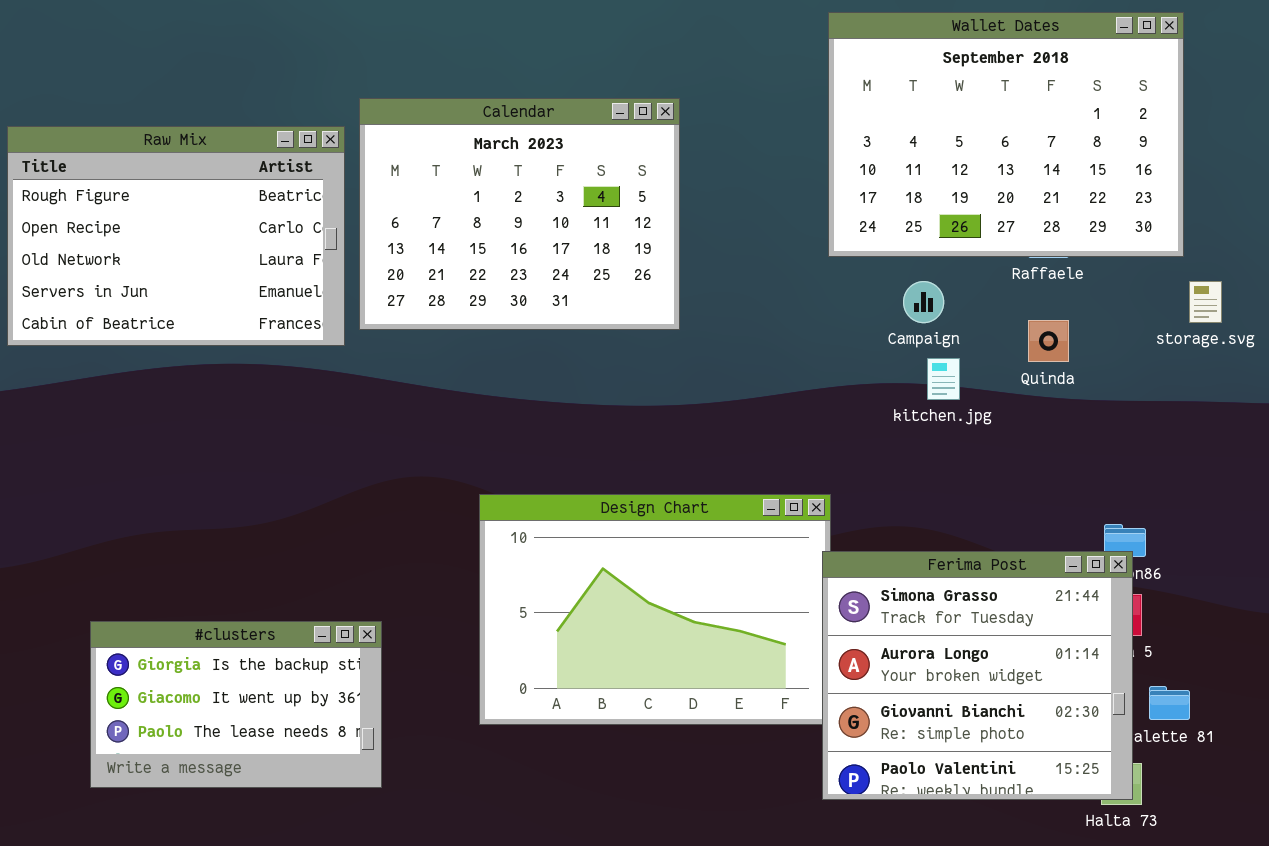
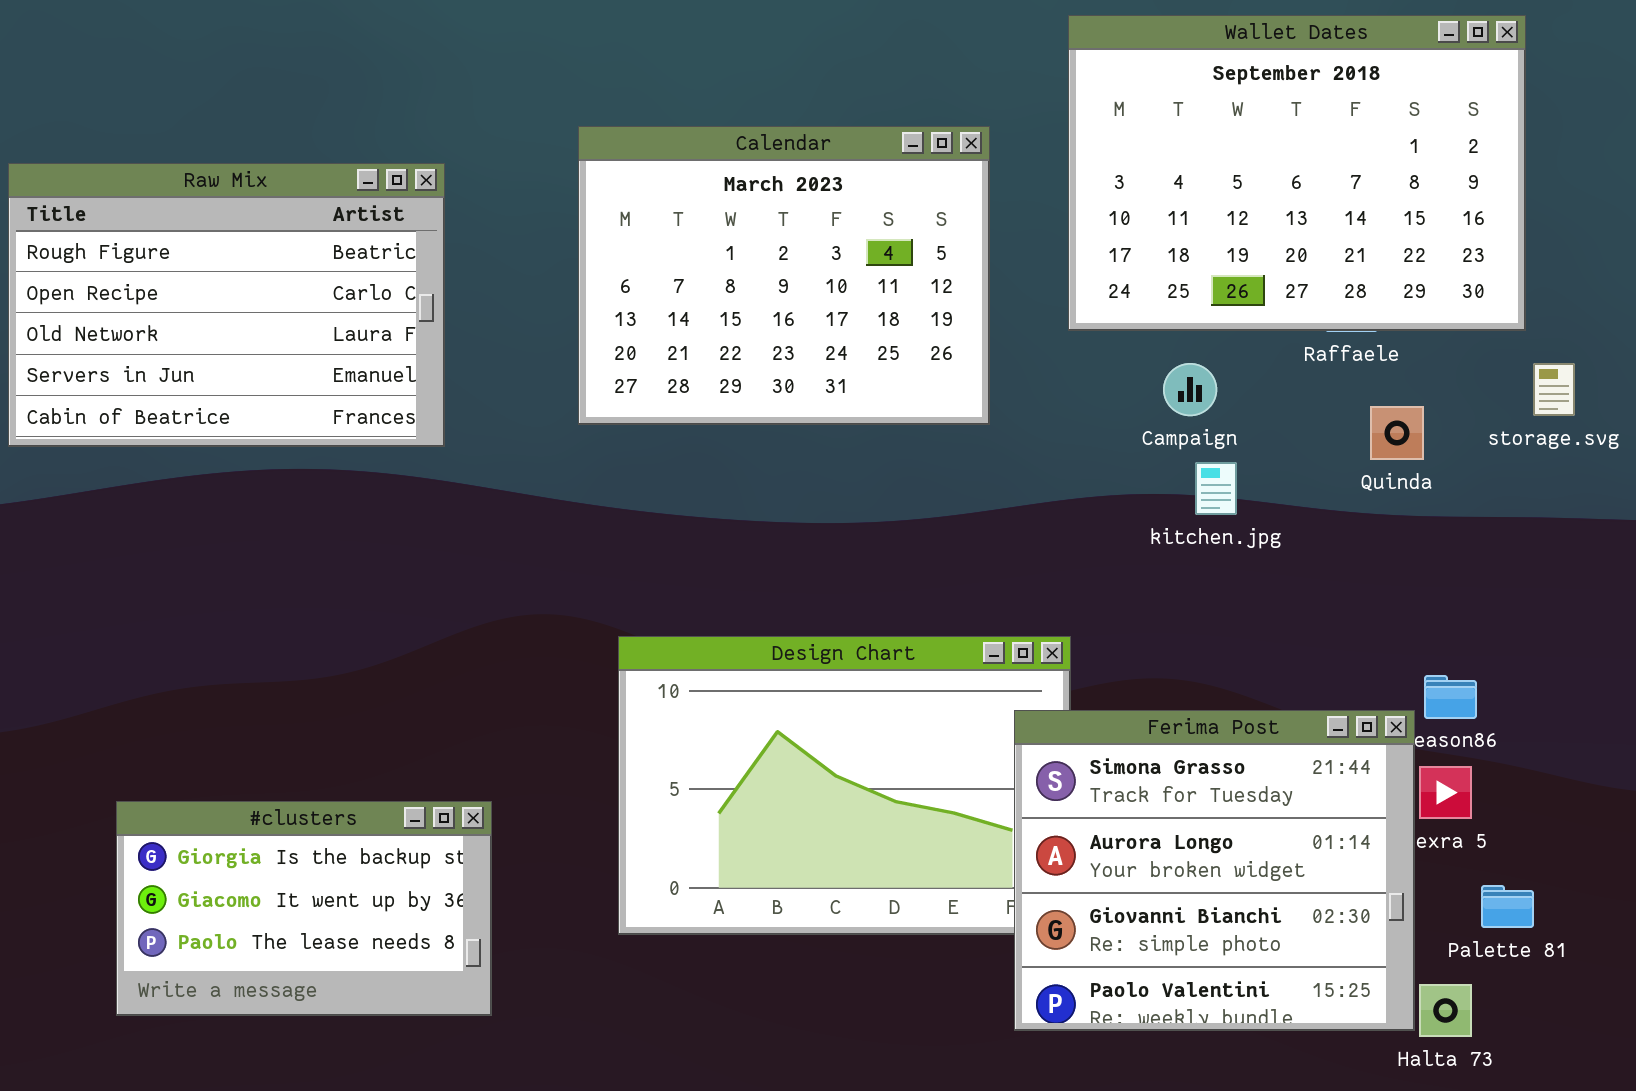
Calendar: [359,98,680,330] -> [578,126,990,425], moved
Quinda: [1028,320,1069,362] -> [1370,406,1424,460], moved
Ferima Post: [822,551,1133,800] -> [1014,710,1415,1031], moved

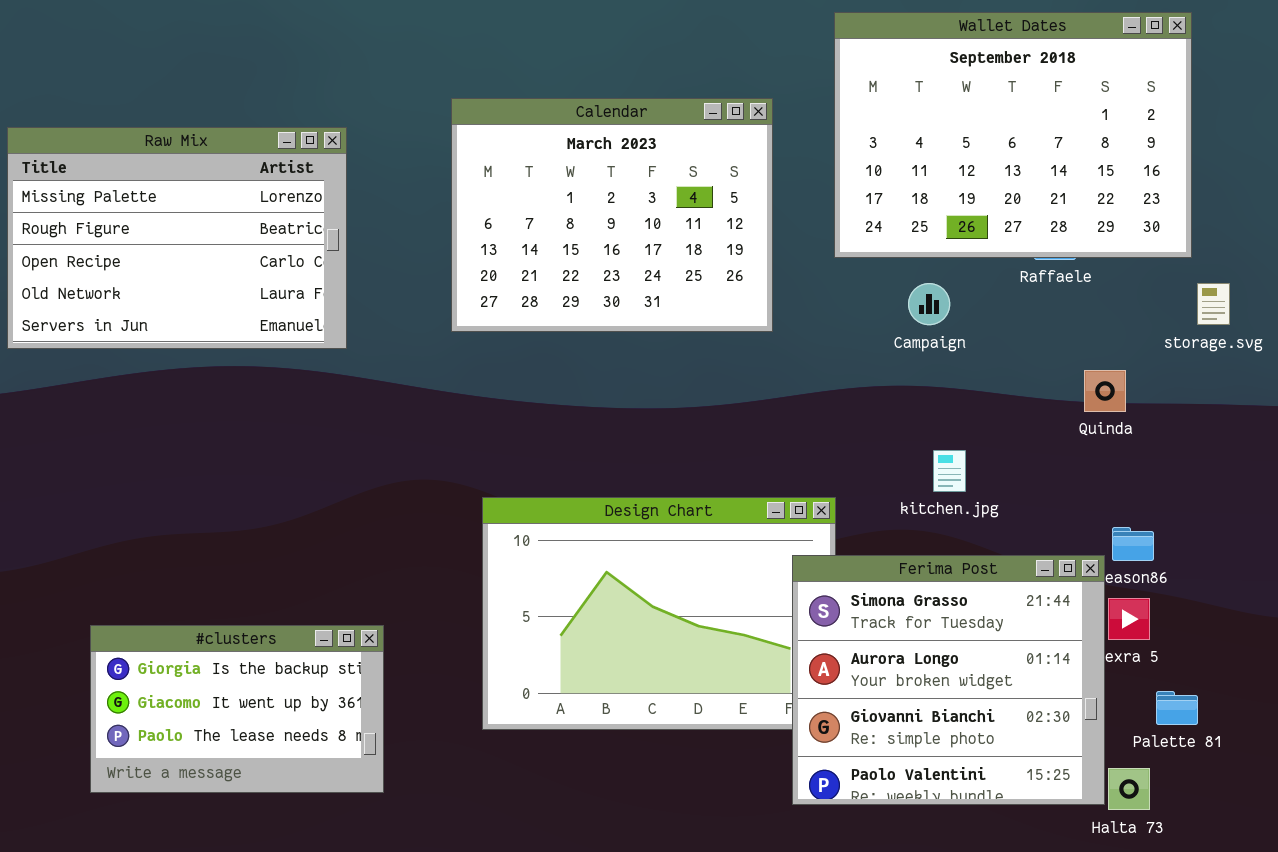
Raw Mix: [8,163,445,447] -> [7,127,347,349], scrolled up 1 row
Quinda: [1370,406,1424,460] -> [1084,370,1126,412], moved
kitchen.jpg: [1195,462,1237,515] -> [933,450,966,492], moved

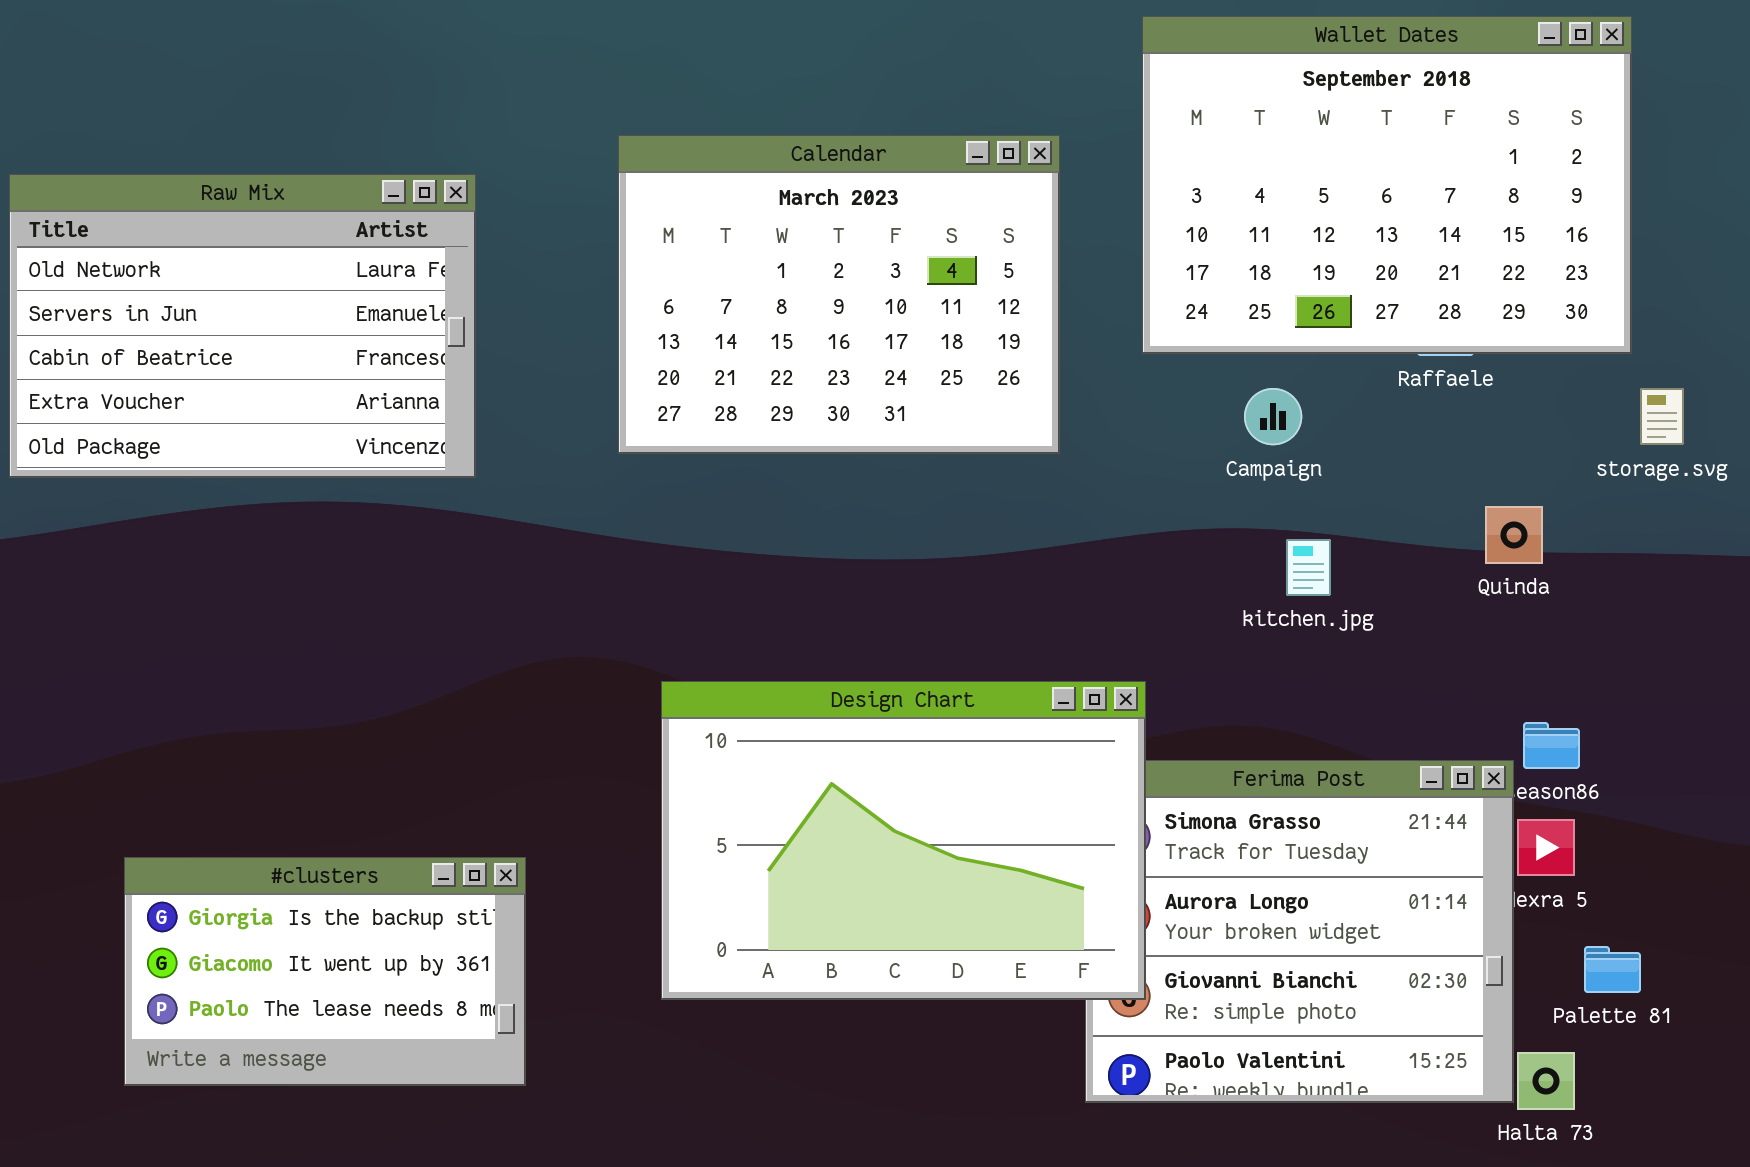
Raw Mix: [7,127,347,349] -> [9,174,476,478], scrolled down 3 rows
kitchen.jpg: [933,450,966,492] -> [1286,539,1331,596], moved
Design Chart: [482,497,836,730] -> [661,681,1146,1000], raised

